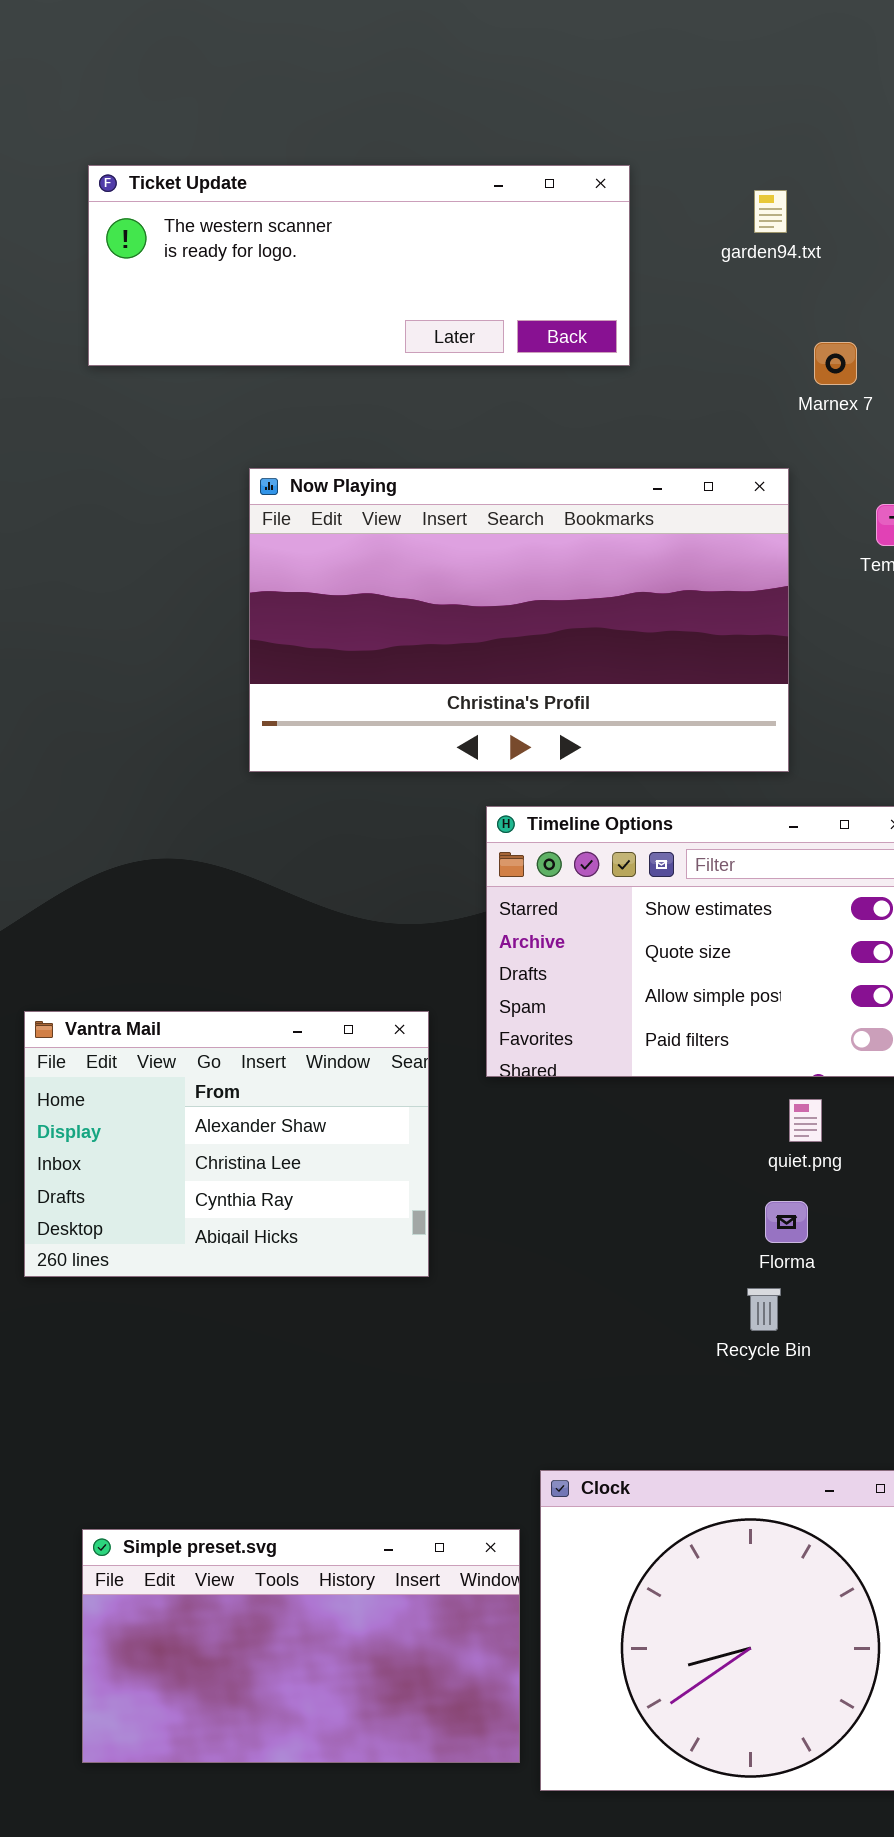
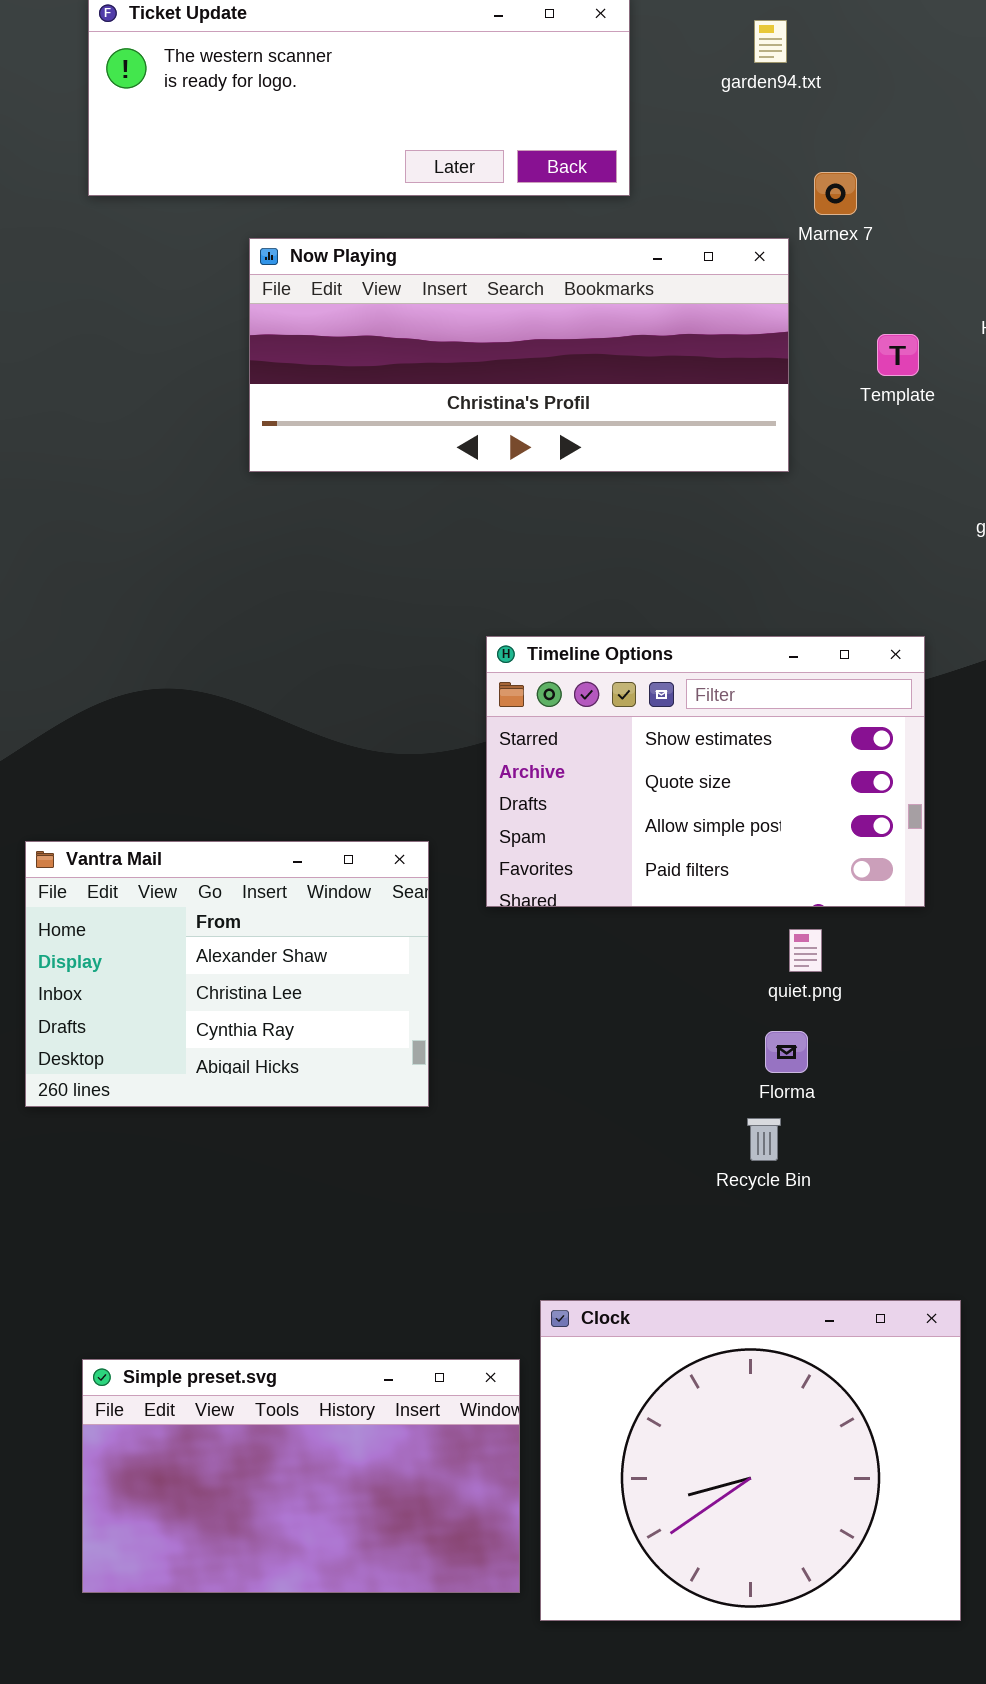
Now Playing: [249,468,789,772] -> [249,238,789,472], moved, resized

